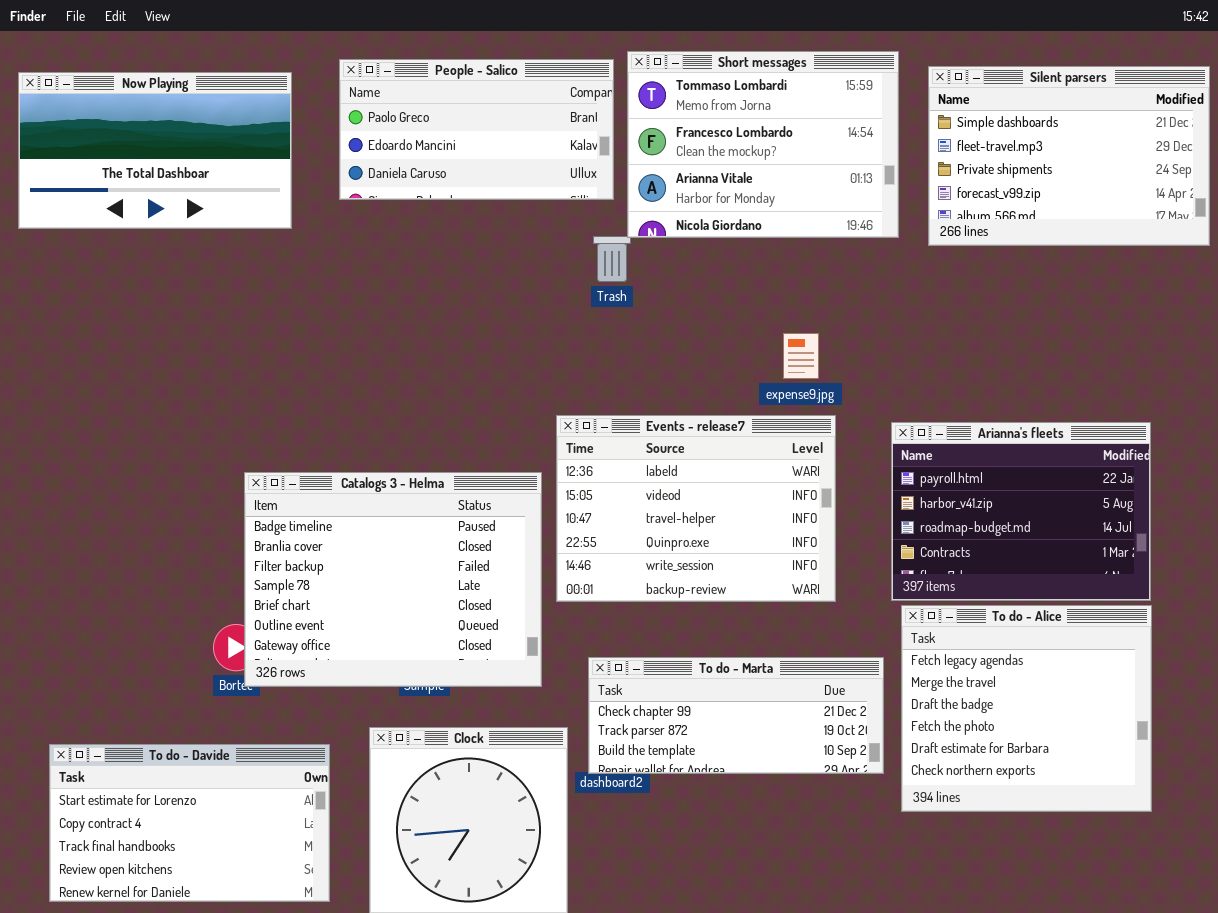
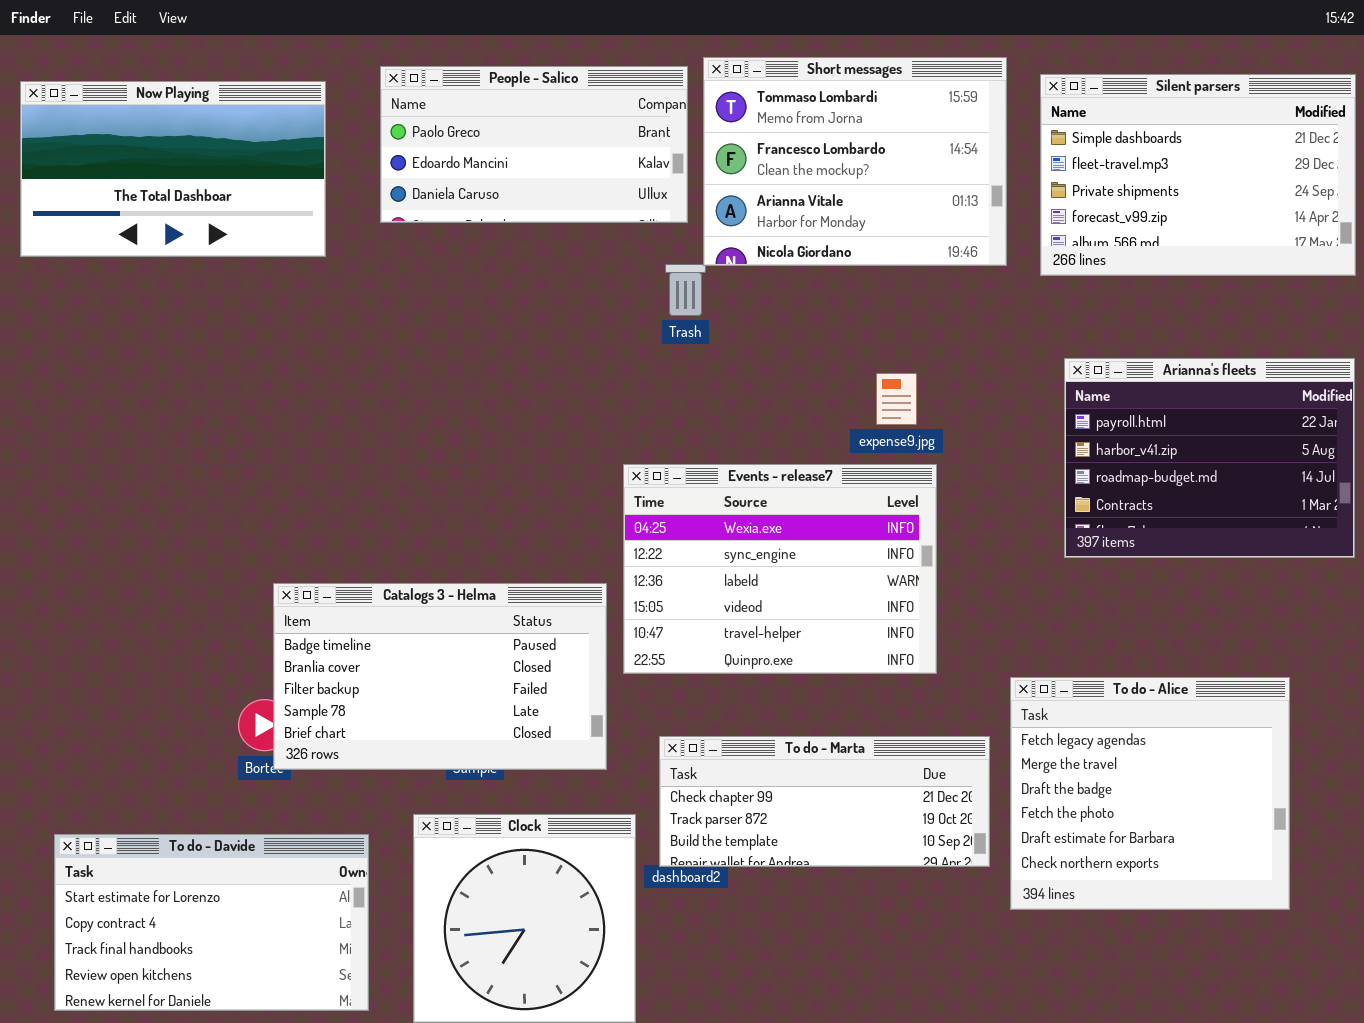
Events - release7: [556,415,836,602] -> [623,464,937,674], scrolled up 2 rows
Arianna's fleets: [891,422,1151,601] -> [1064,358,1355,558], moved
Catalogs 3 - Helma: [244,472,542,687] -> [273,583,607,770], resized

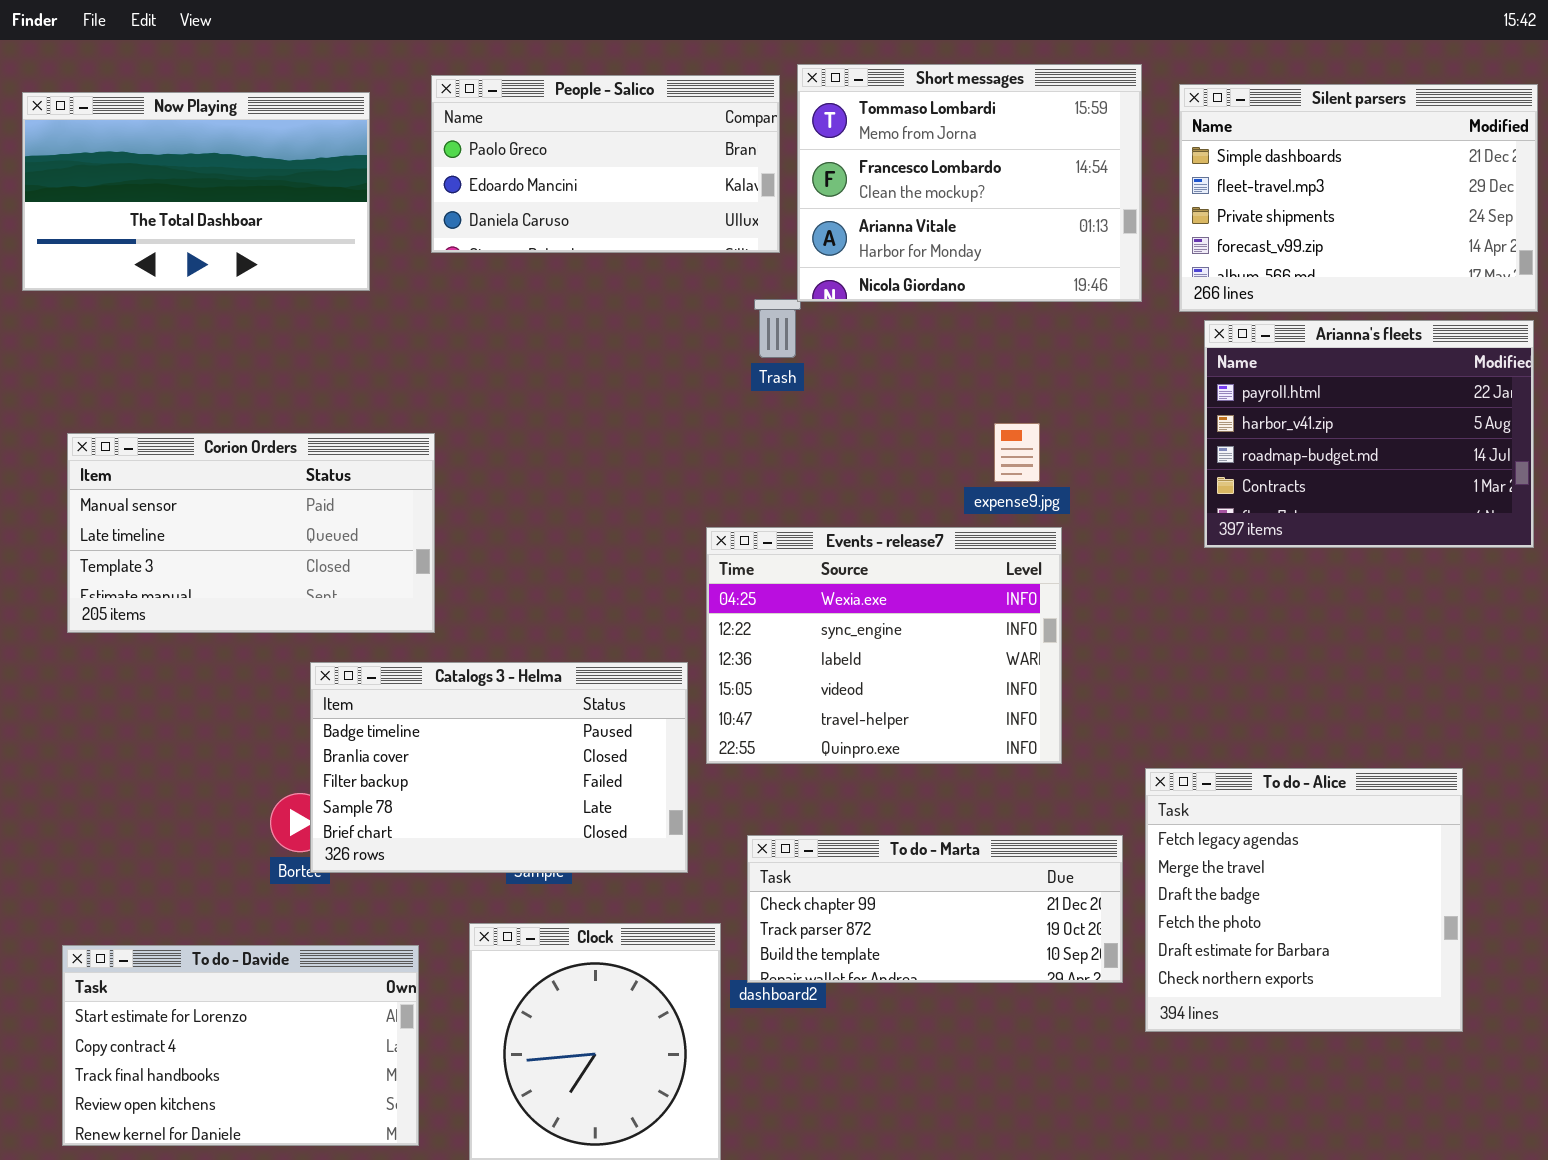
Arianna's fleets: [1064,358,1355,558] -> [1204,320,1534,548], moved
Corion Orders: none -> [67,433,435,633], opened

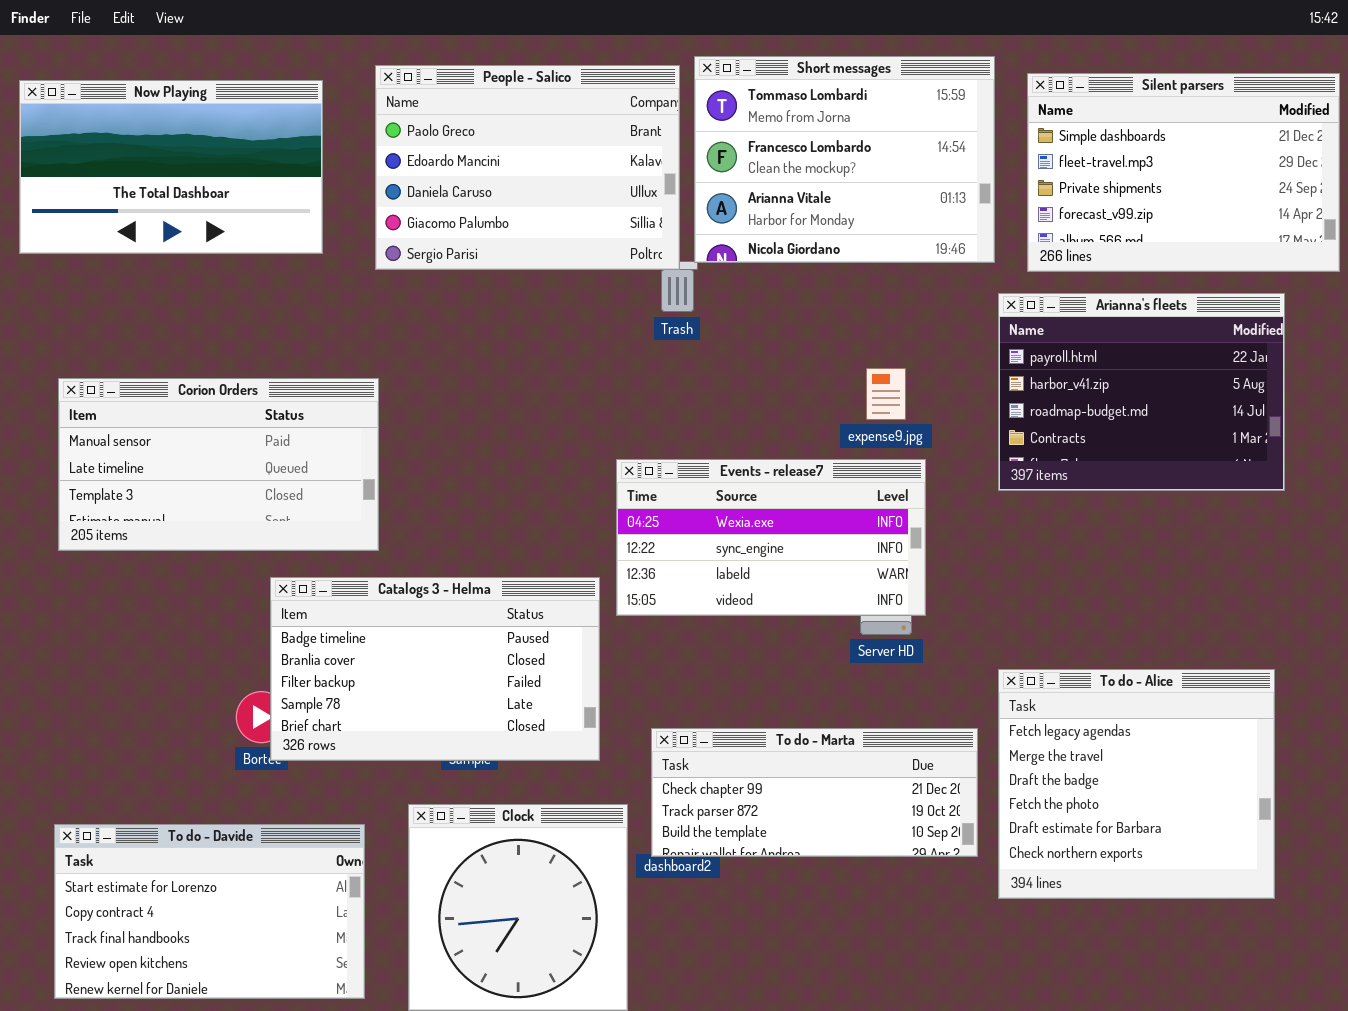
People - Salico: [431,75,780,253] -> [375,65,680,270], resized
Arianna's fleets: [1204,320,1534,548] -> [998,293,1285,491], moved
Events - release7: [706,527,1062,764] -> [616,459,926,616], resized

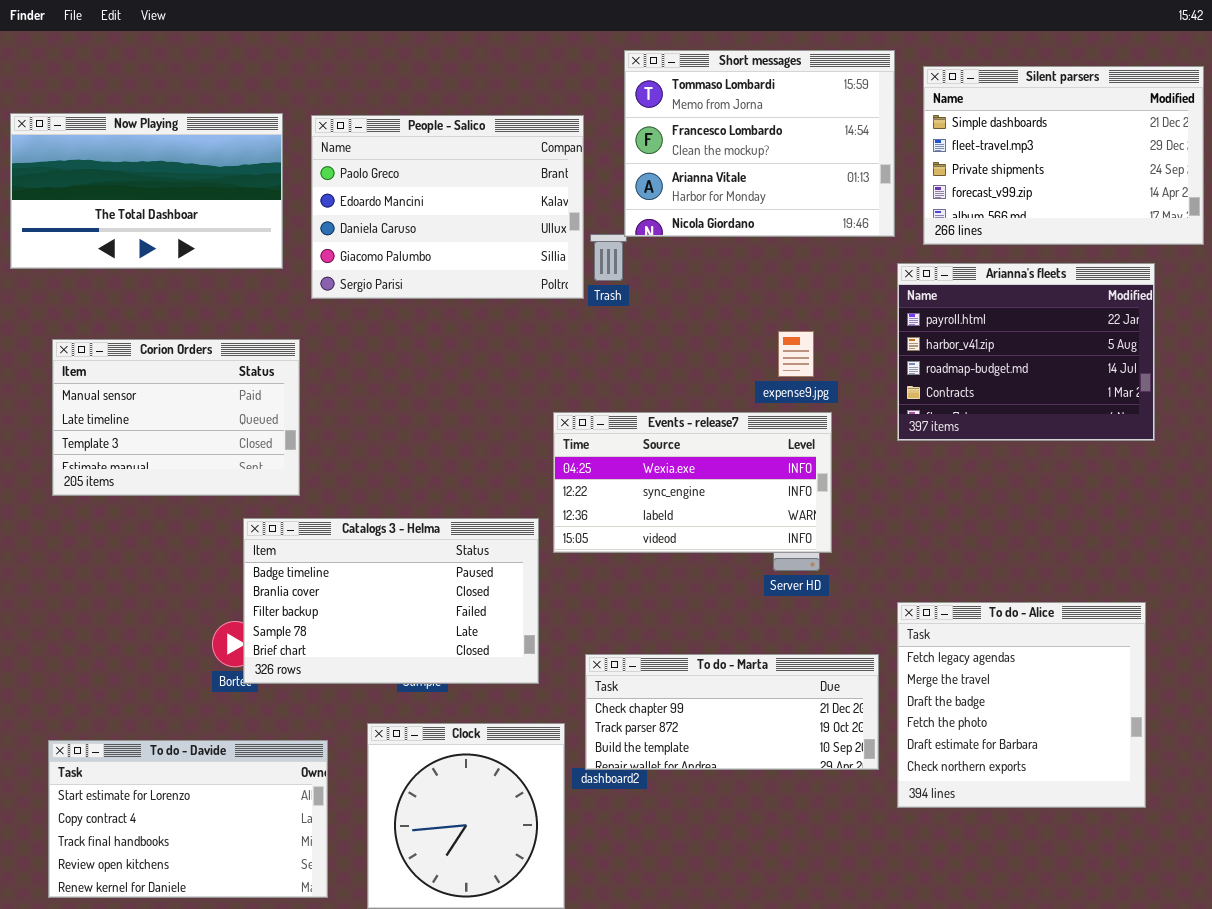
People - Salico: [375,65,680,270] -> [311,115,584,299], moved
Now Playing: [19,80,323,254] -> [10,113,283,269], moved
Corion Orders: [58,378,379,551] -> [52,339,300,496], resized

